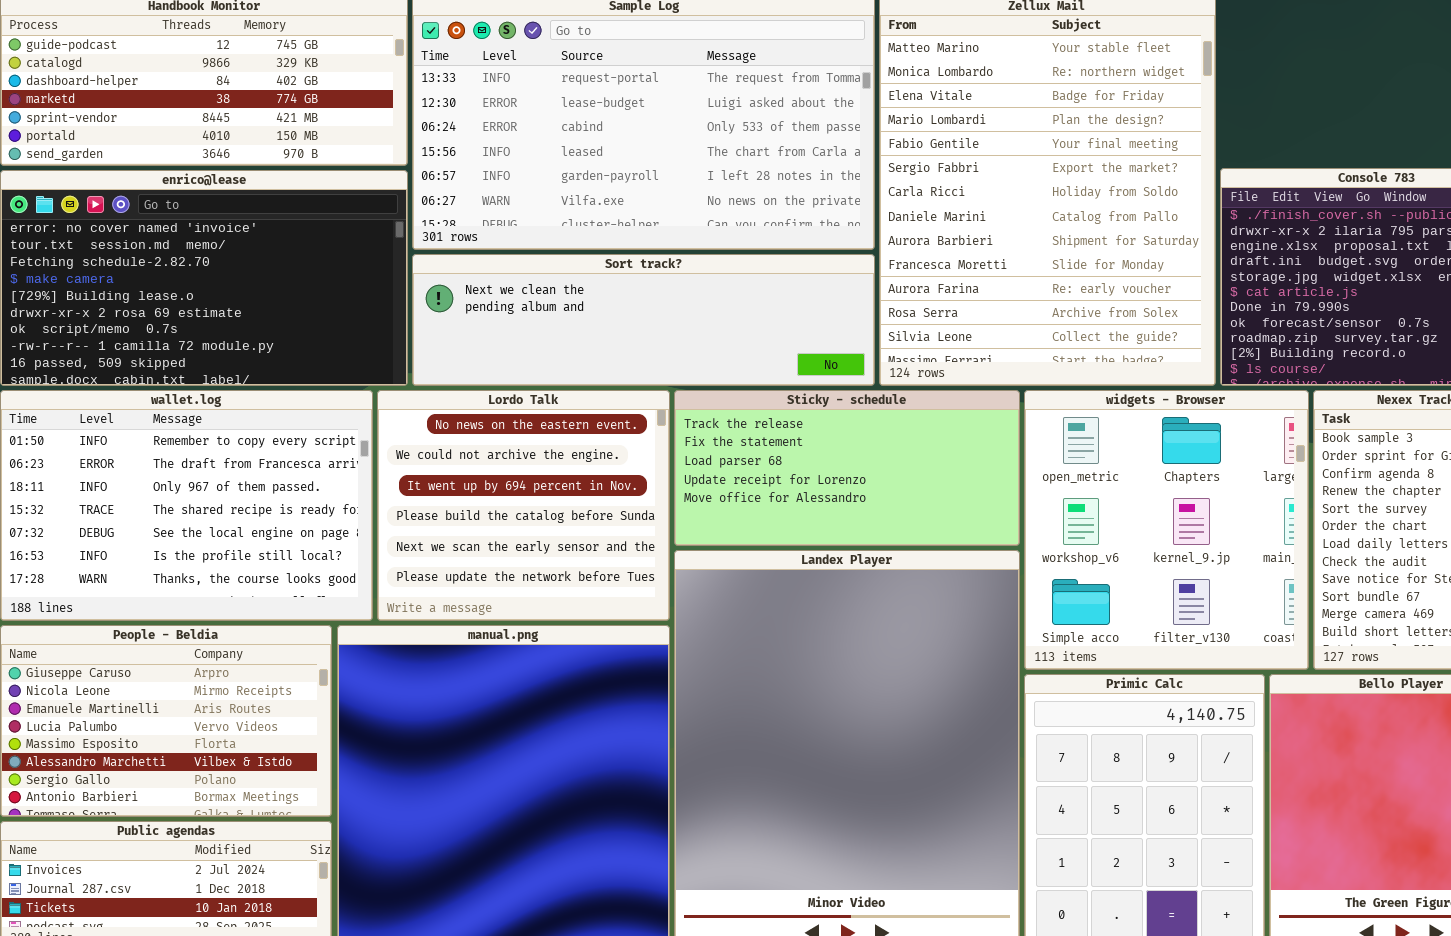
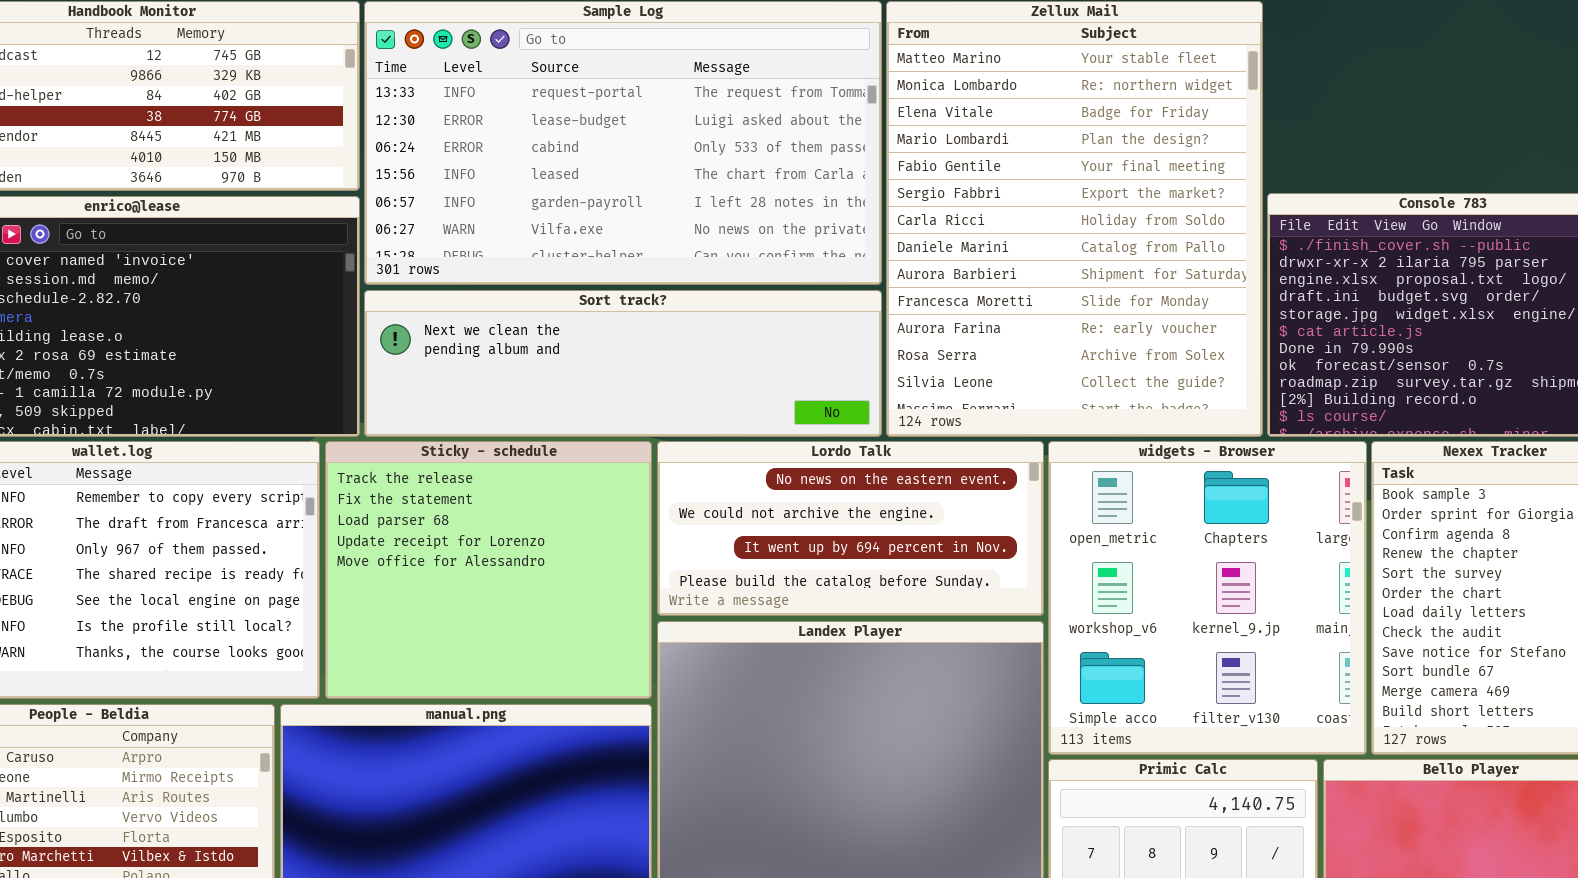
Lordo Talk: [377,390,670,621] -> [657,441,1044,616], moved, resized
Sticky - schedule: [674,390,1020,546] -> [325,441,652,699], moved, resized

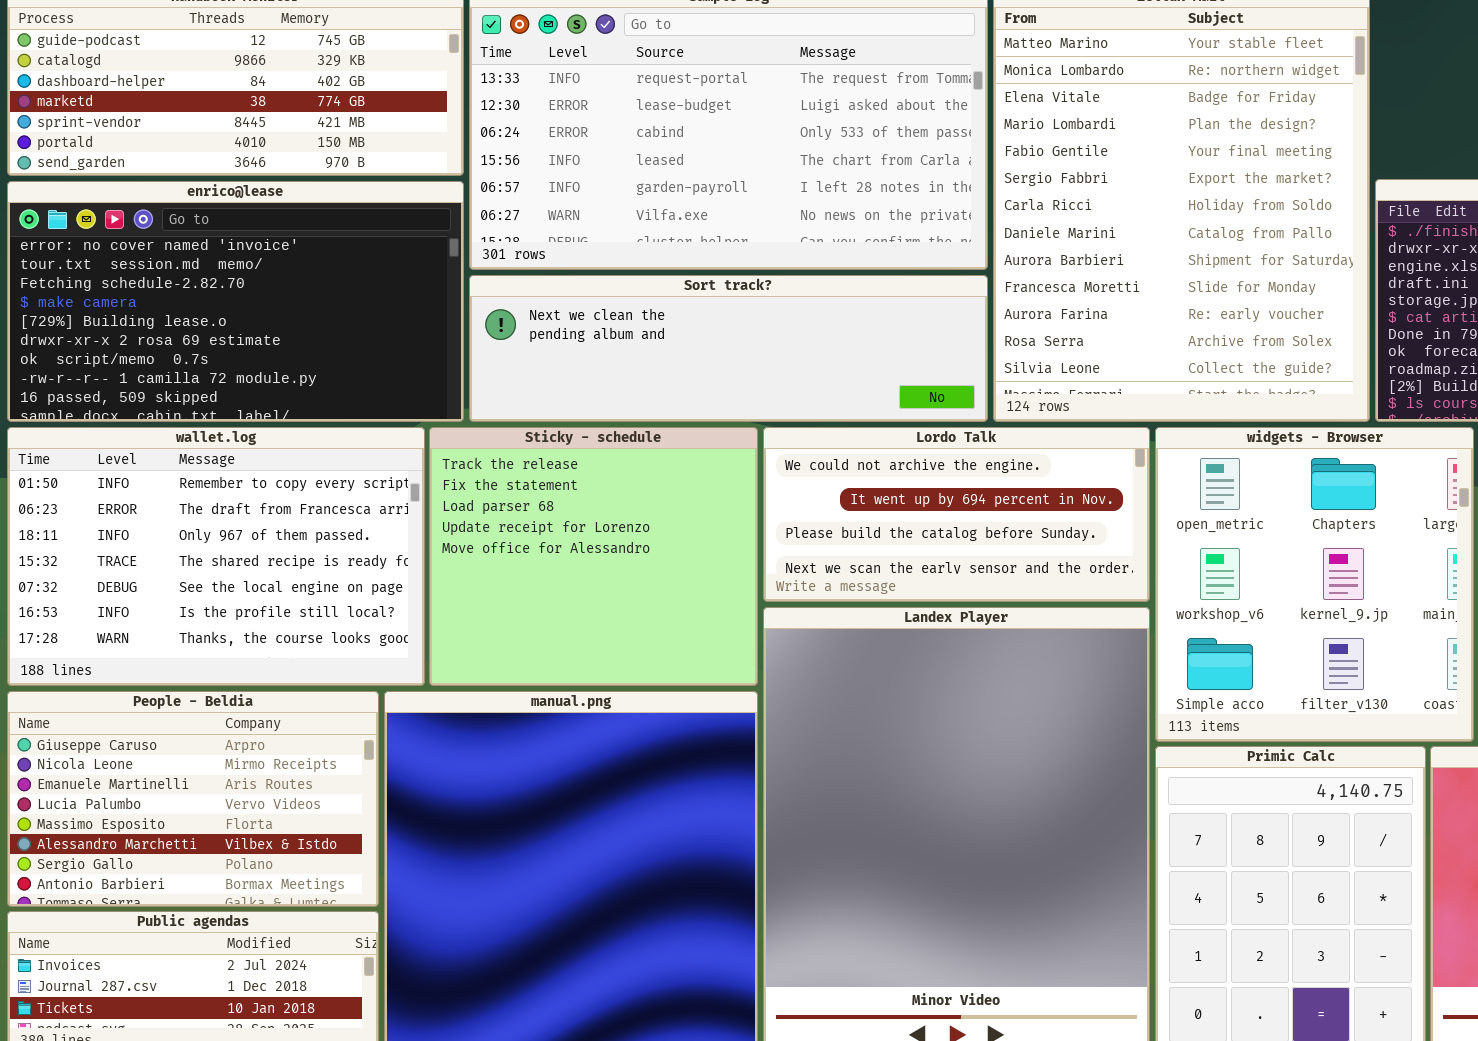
Lordo Talk: [657,441,1044,616] -> [763,427,1150,602], scrolled down 1 row

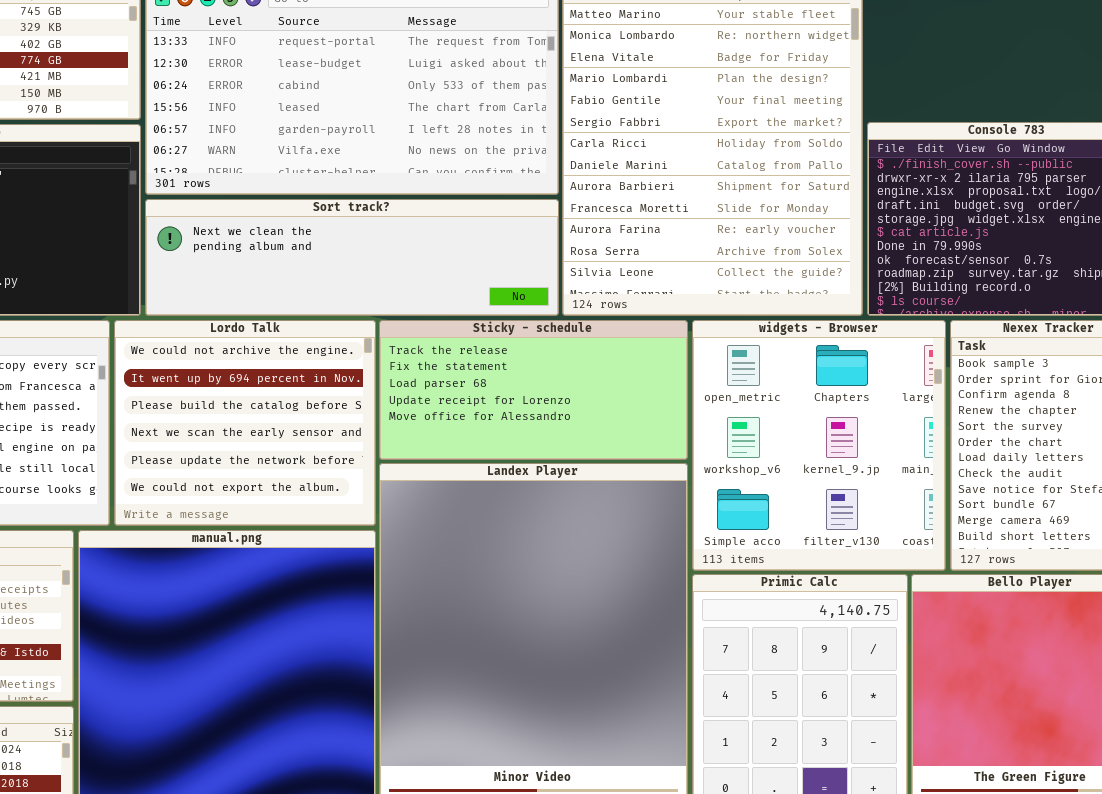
Sticky - schedule: [429,427,758,686] -> [379,320,688,460], moved, resized
Lordo Talk: [763,427,1150,602] -> [114,320,376,526], moved, resized

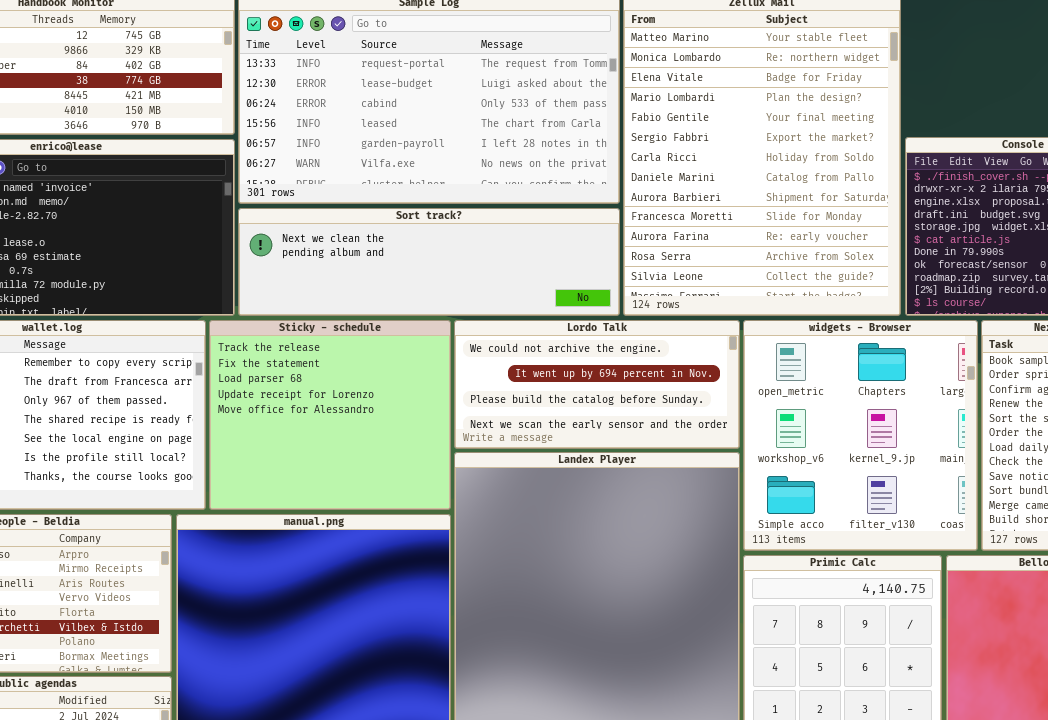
Lordo Talk: [114,320,376,526] -> [454,320,740,449], moved, resized
Sticky - schedule: [379,320,688,460] -> [209,320,451,510], moved, resized

